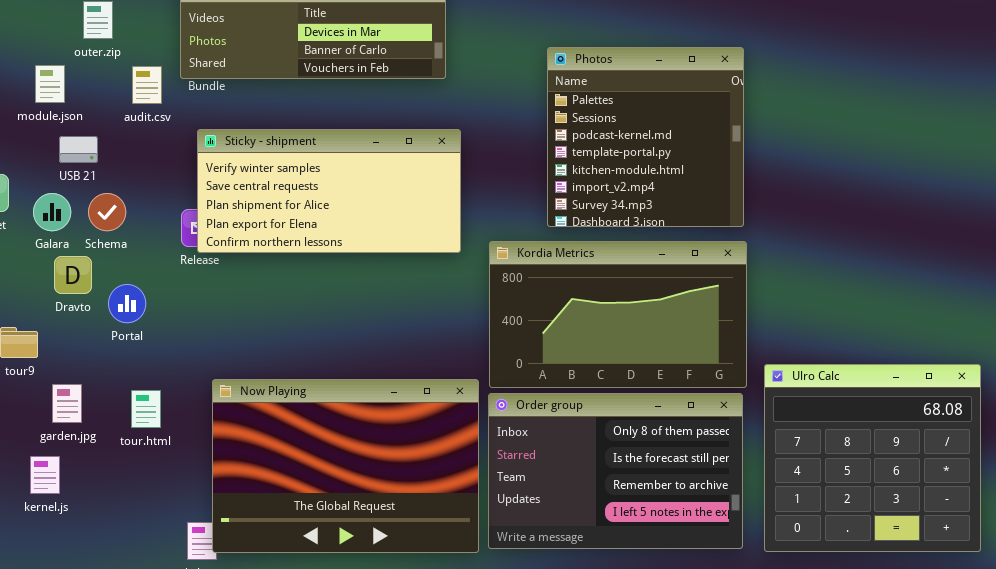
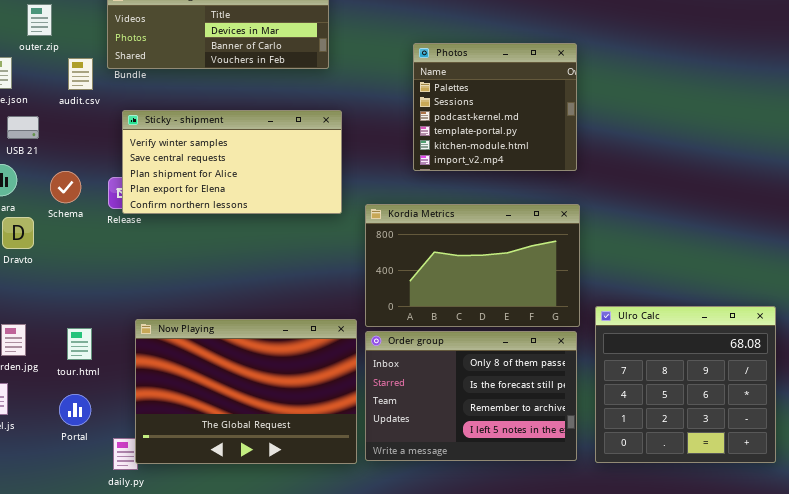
Photos: [547,47,744,227] -> [413,43,577,171], resized
Schema: [88,193,126,231] -> [50,171,81,203], moved
Portal: [108,284,146,323] -> [59,394,91,426], moved

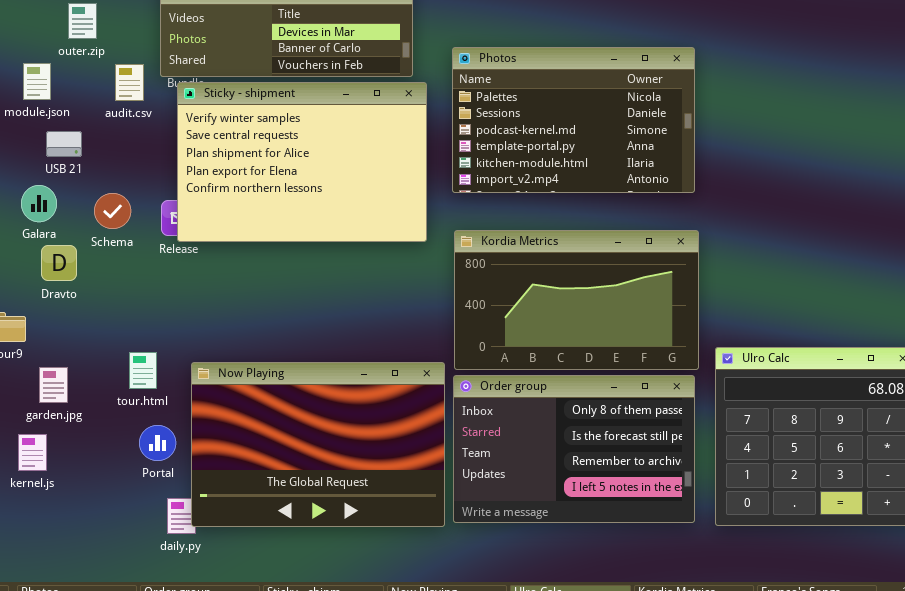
Photos: [413,43,577,171] -> [452,47,695,193], resized
Sticky - shipment: [122,110,342,214] -> [177,82,427,242], resized
tour.html: [67,328,92,360] -> [129,352,157,389], moved
Portal: [59,394,91,426] -> [139,425,176,461], moved

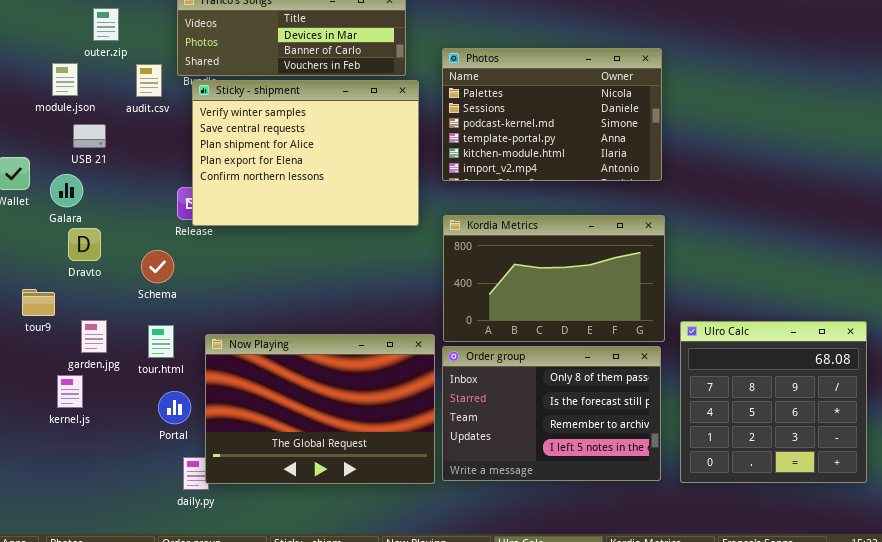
Schema: [94,193,131,229] -> [141,250,174,283], moved
garden.jpg: [39,367,68,403] -> [81,320,107,353], moved
kernel.js: [18,434,47,471] -> [57,375,83,408], moved

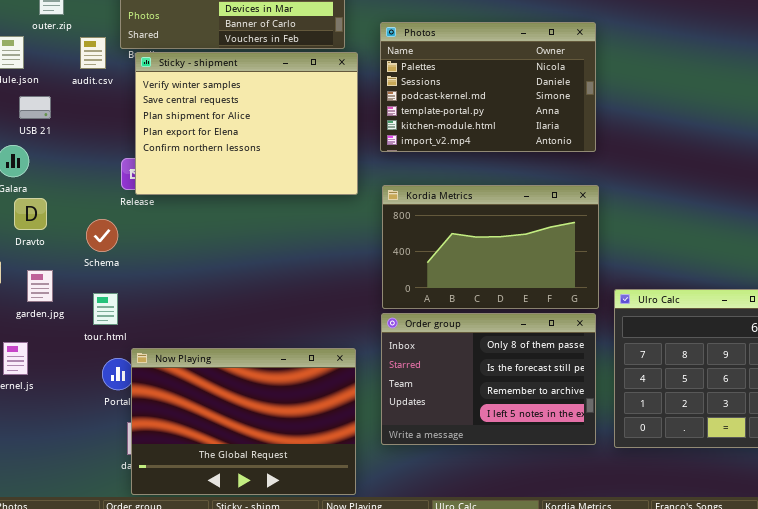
garden.jpg: [81,320,107,353] -> [27,270,53,302], moved
Now Playing: [205,334,435,484] -> [131,348,356,495], moved

